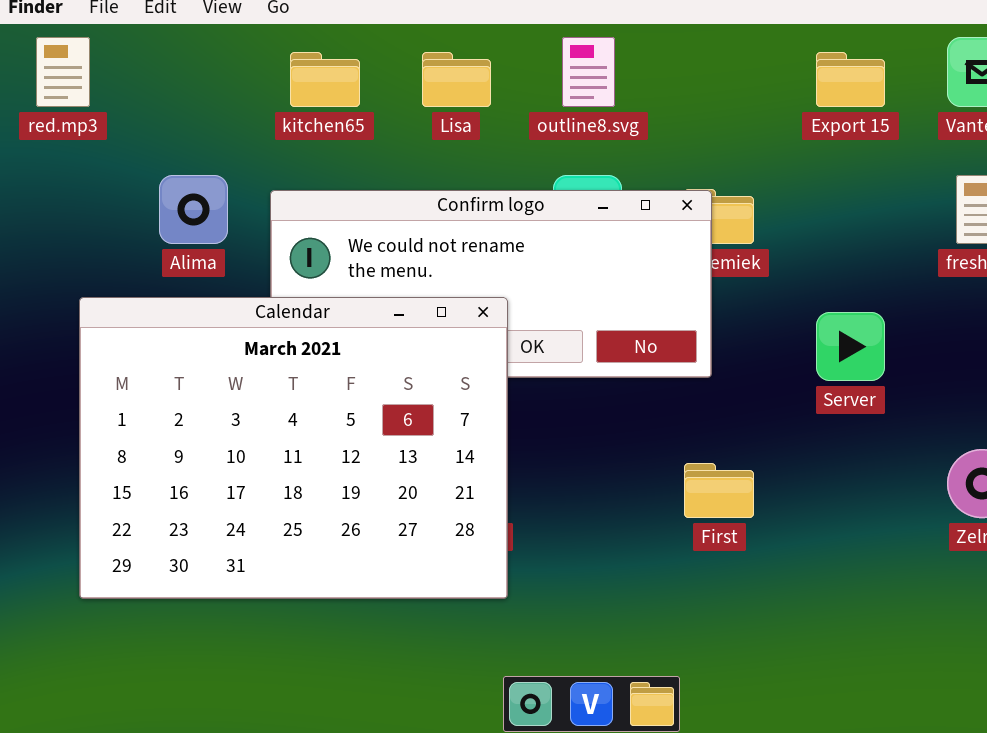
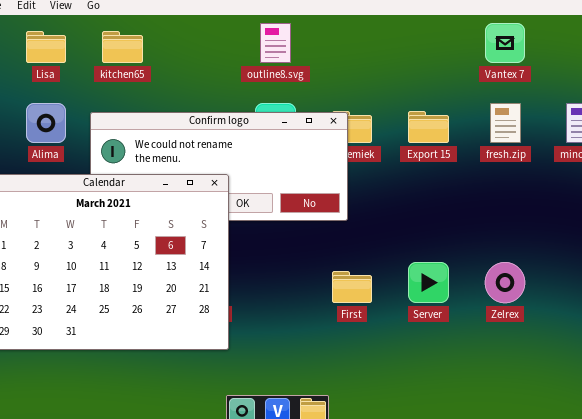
Lisa: [422,52,491,107] -> [26,31,66,63], moved
Export 15: [816,52,885,107] -> [408,111,449,143], moved
Server: [816,312,885,381] -> [408,262,449,303], moved

